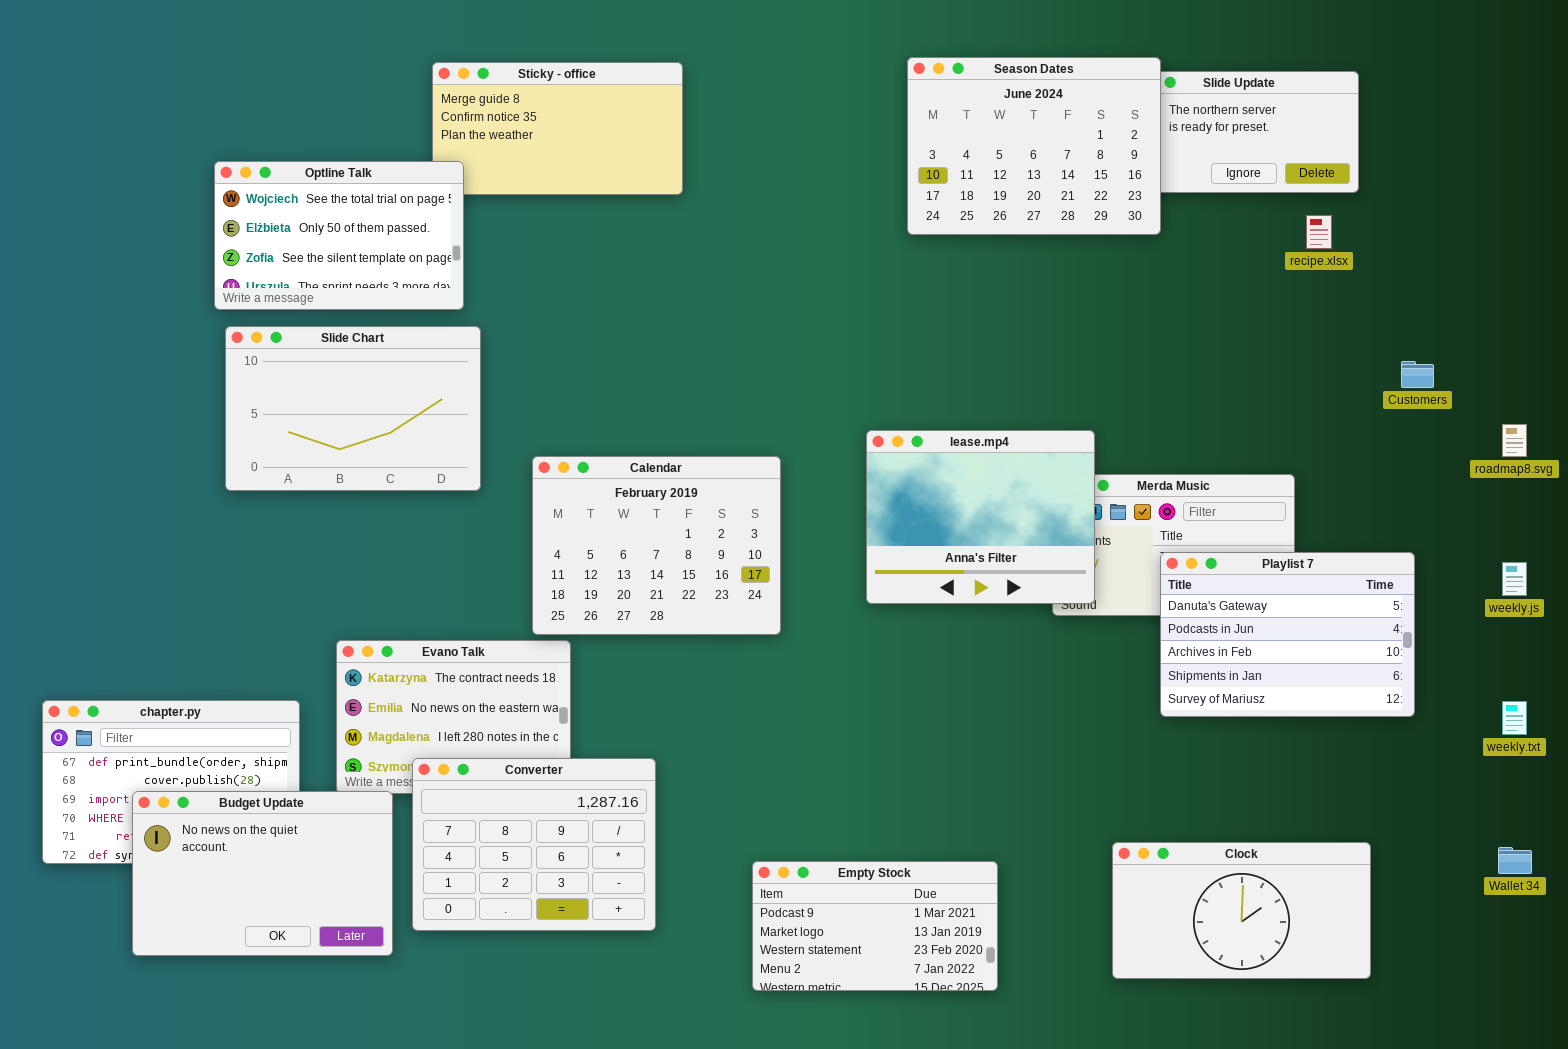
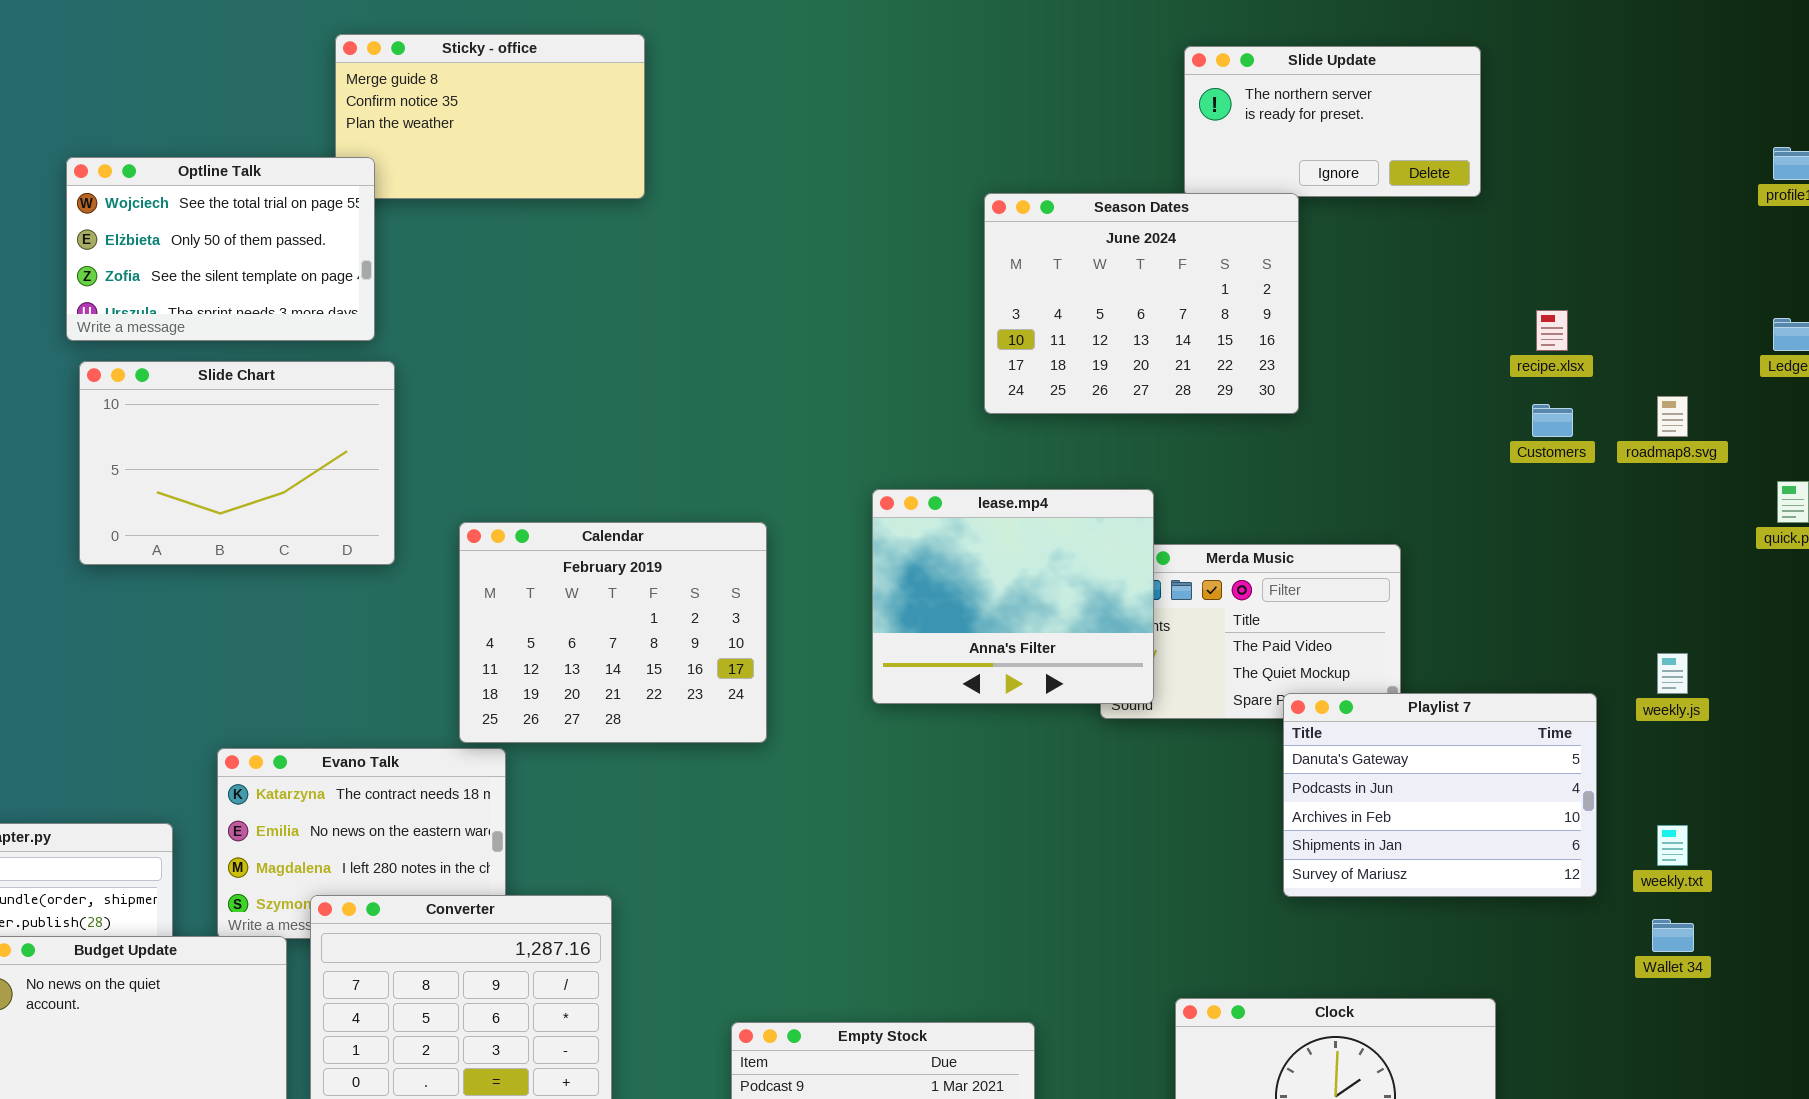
Season Dates: [907,57,1161,235] -> [984,193,1299,414], moved
recipe.xlsx: [1306,215,1332,249] -> [1536,310,1568,351], moved
roadmap8.svg: [1502,424,1527,457] -> [1657,396,1688,437], moved
Playlist 7: [1160,552,1415,717] -> [1283,693,1597,897], moved
Wallet 34: [1498,847,1532,874] -> [1652,919,1694,952], moved

